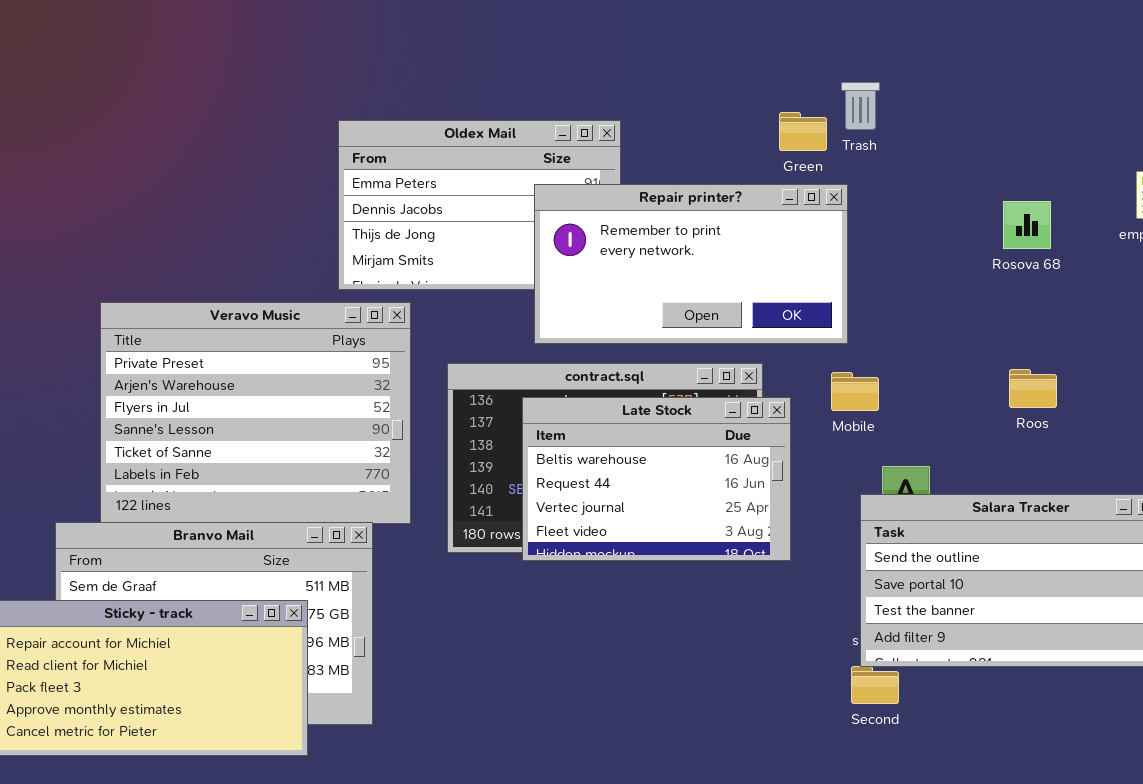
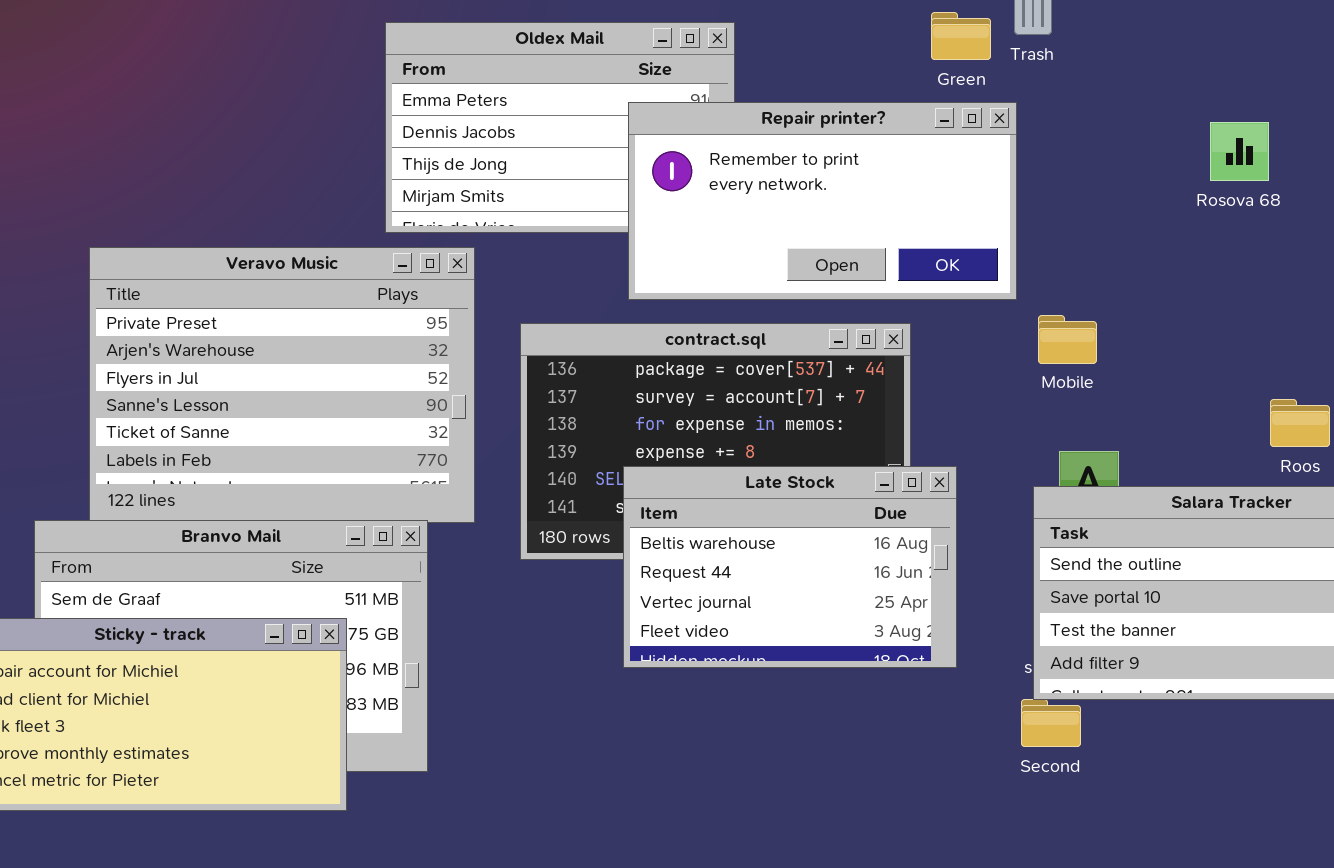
Roos: [1009,369,1057,408] -> [1270,399,1330,447], moved
Mobile: [831,372,879,411] -> [1038,315,1097,364], moved
Late Stock: [522,397,791,561] -> [623,466,957,668], moved

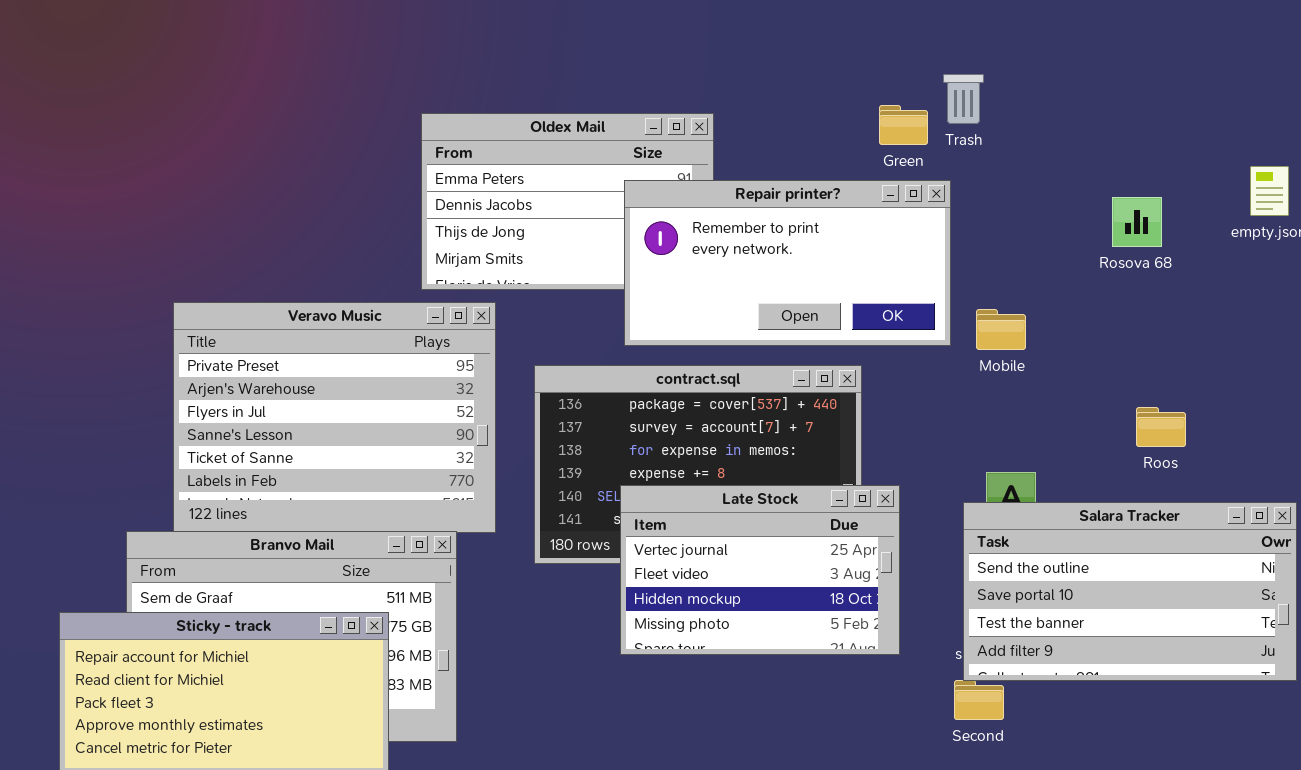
Mobile: [1038,315,1097,364] -> [976,309,1026,350], moved
Roos: [1270,399,1330,447] -> [1136,407,1186,447], moved
Late Stock: [623,466,957,668] -> [620,485,900,655], scrolled down 2 rows

